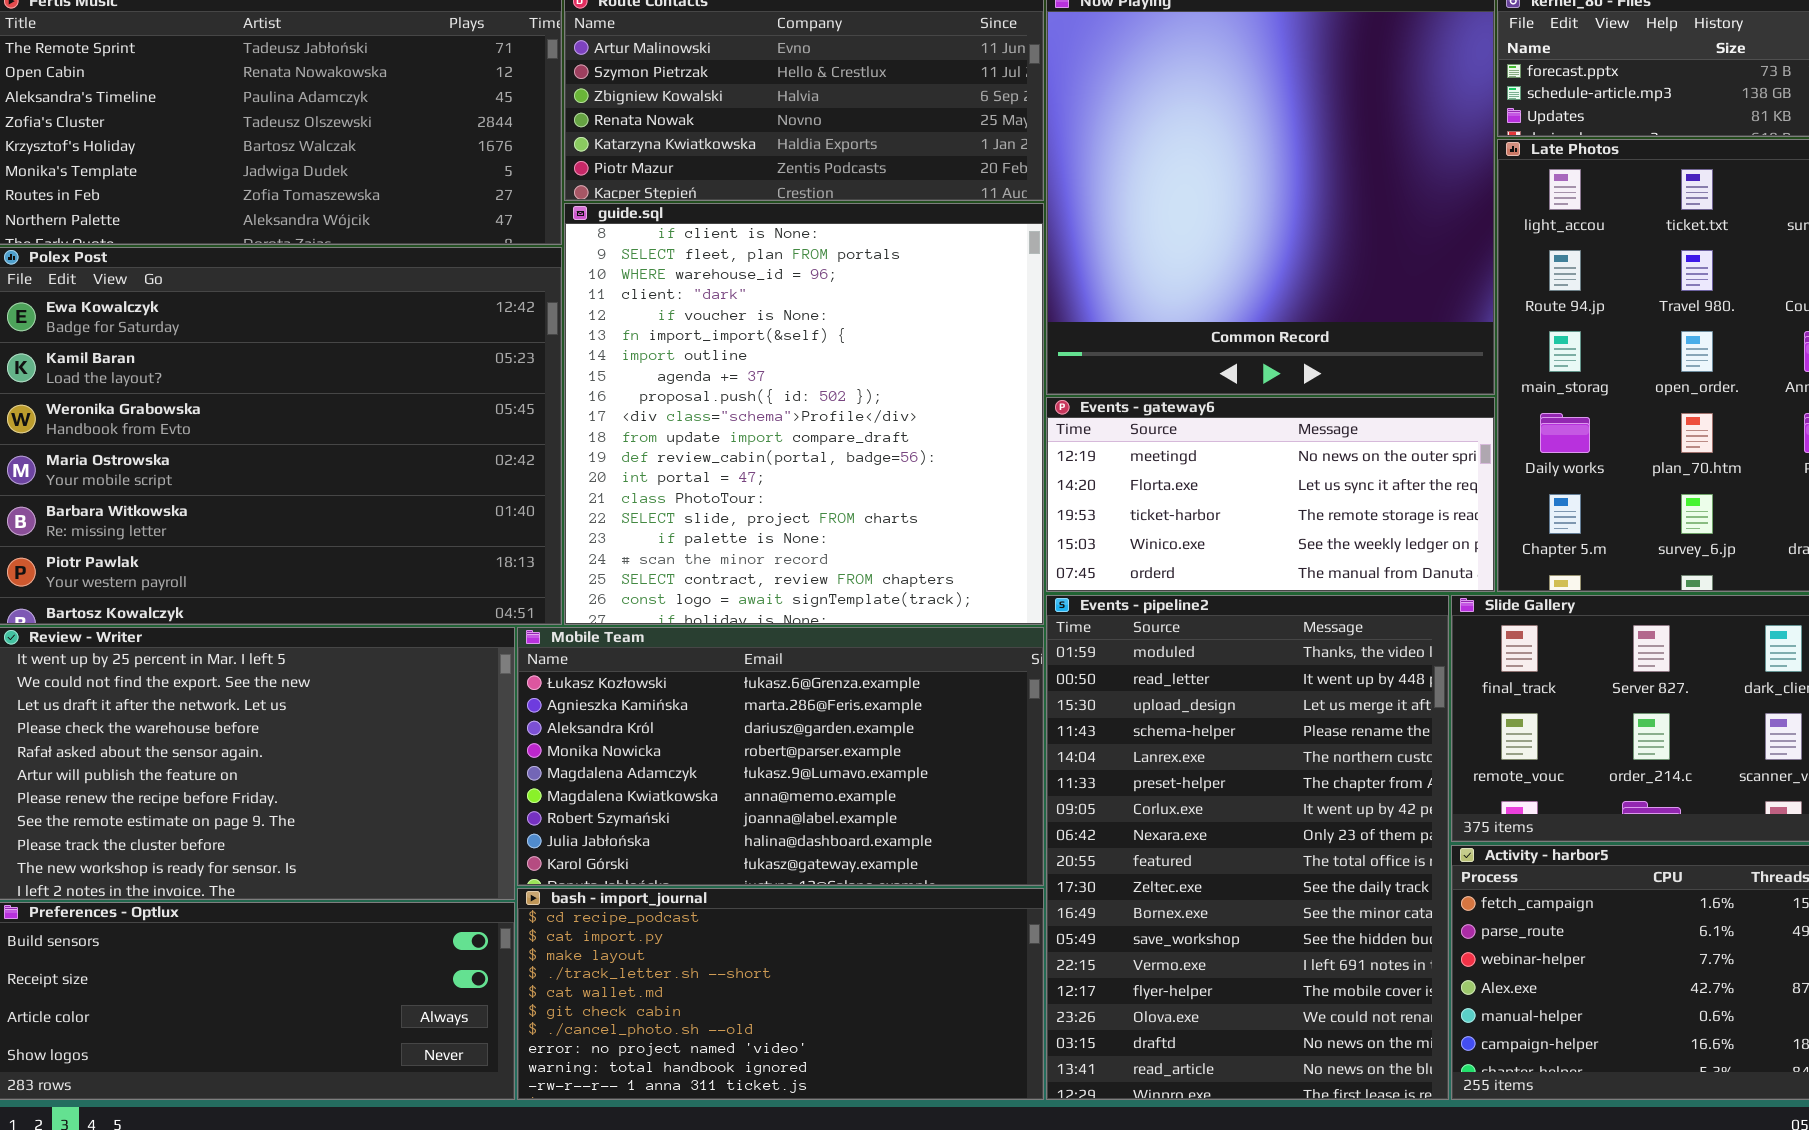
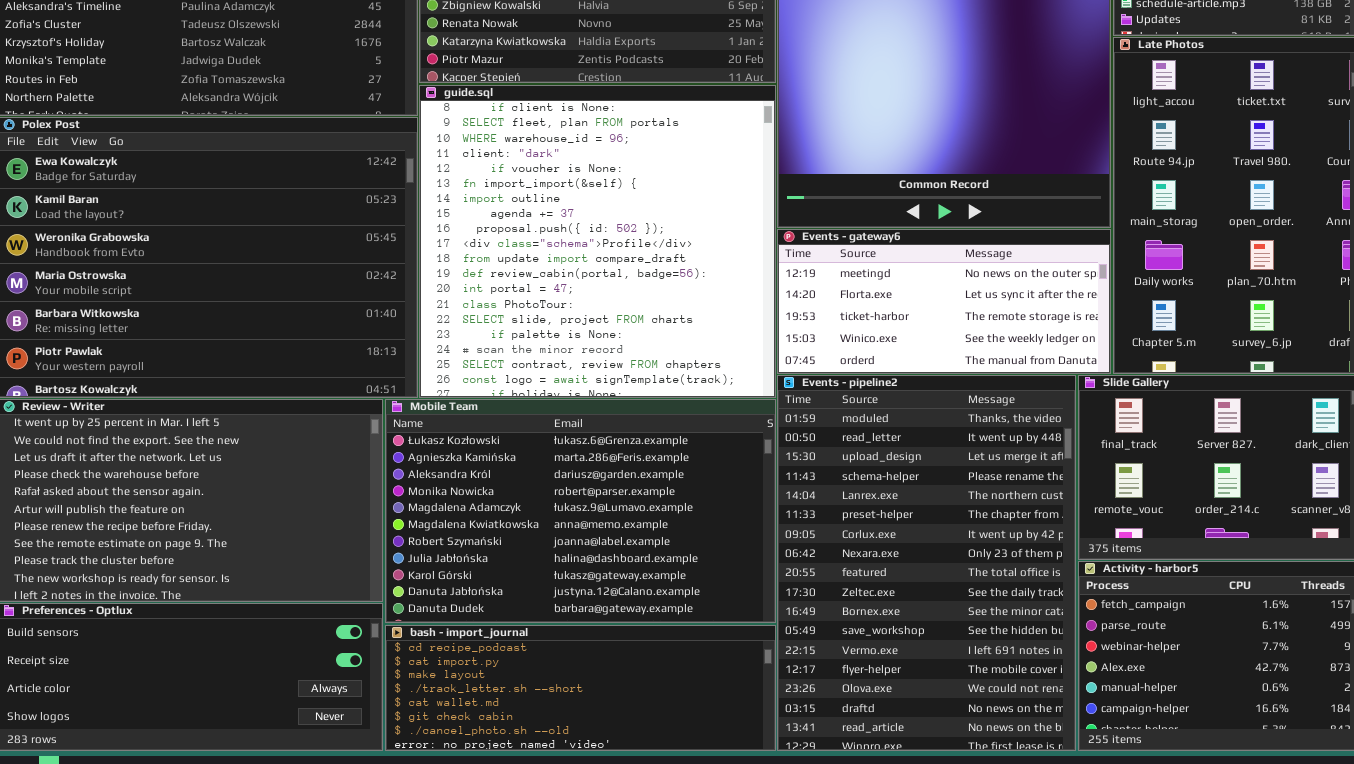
Mobile Team: [517,627,1044,886] -> [385,399,776,623], resized
bash - import_journal: [517,888,1044,1100] -> [385,625,776,751], resized

